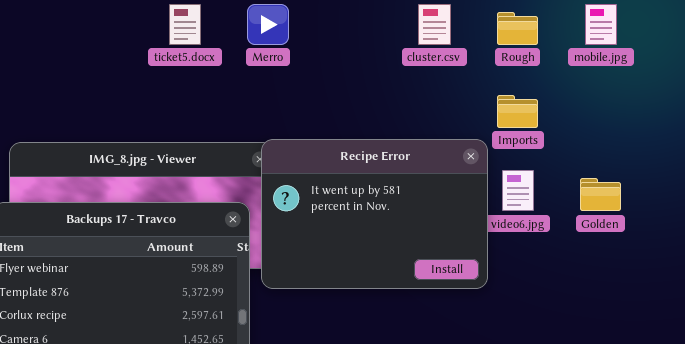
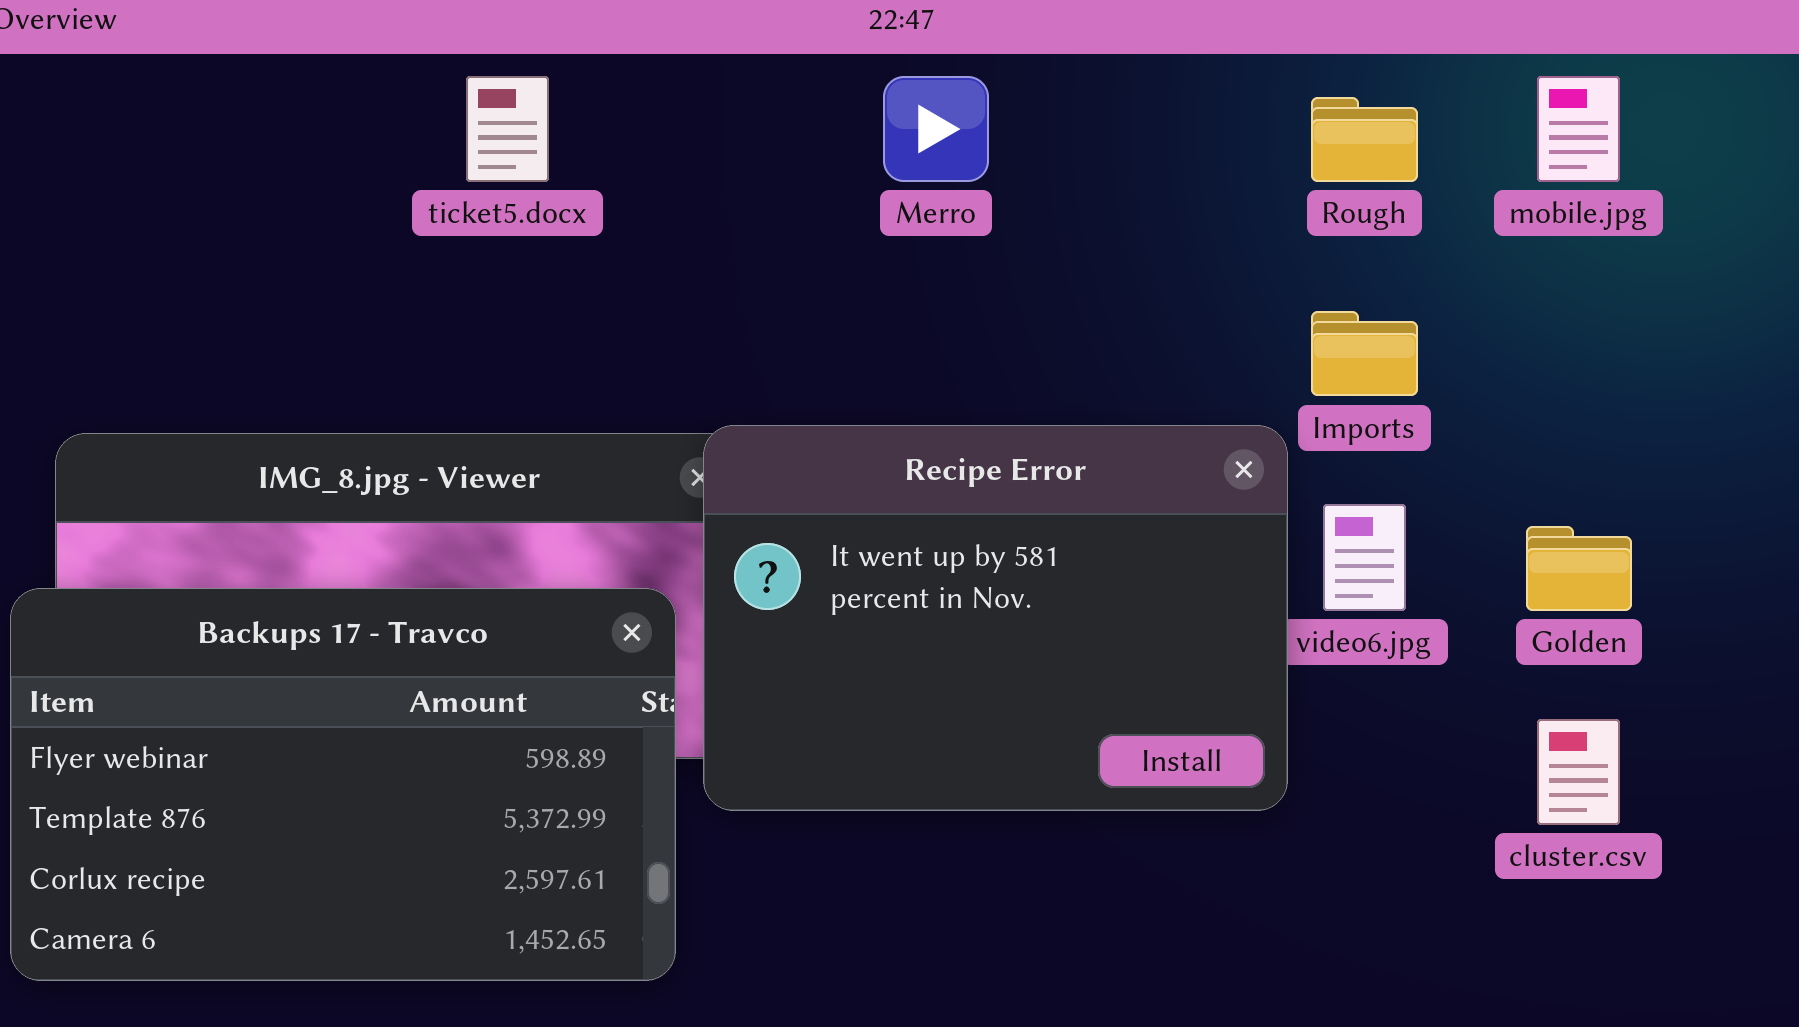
Merro: [247,4,289,45] -> [883,76,989,182], moved
cluster.csv: [418,4,451,45] -> [1537,719,1620,825], moved

